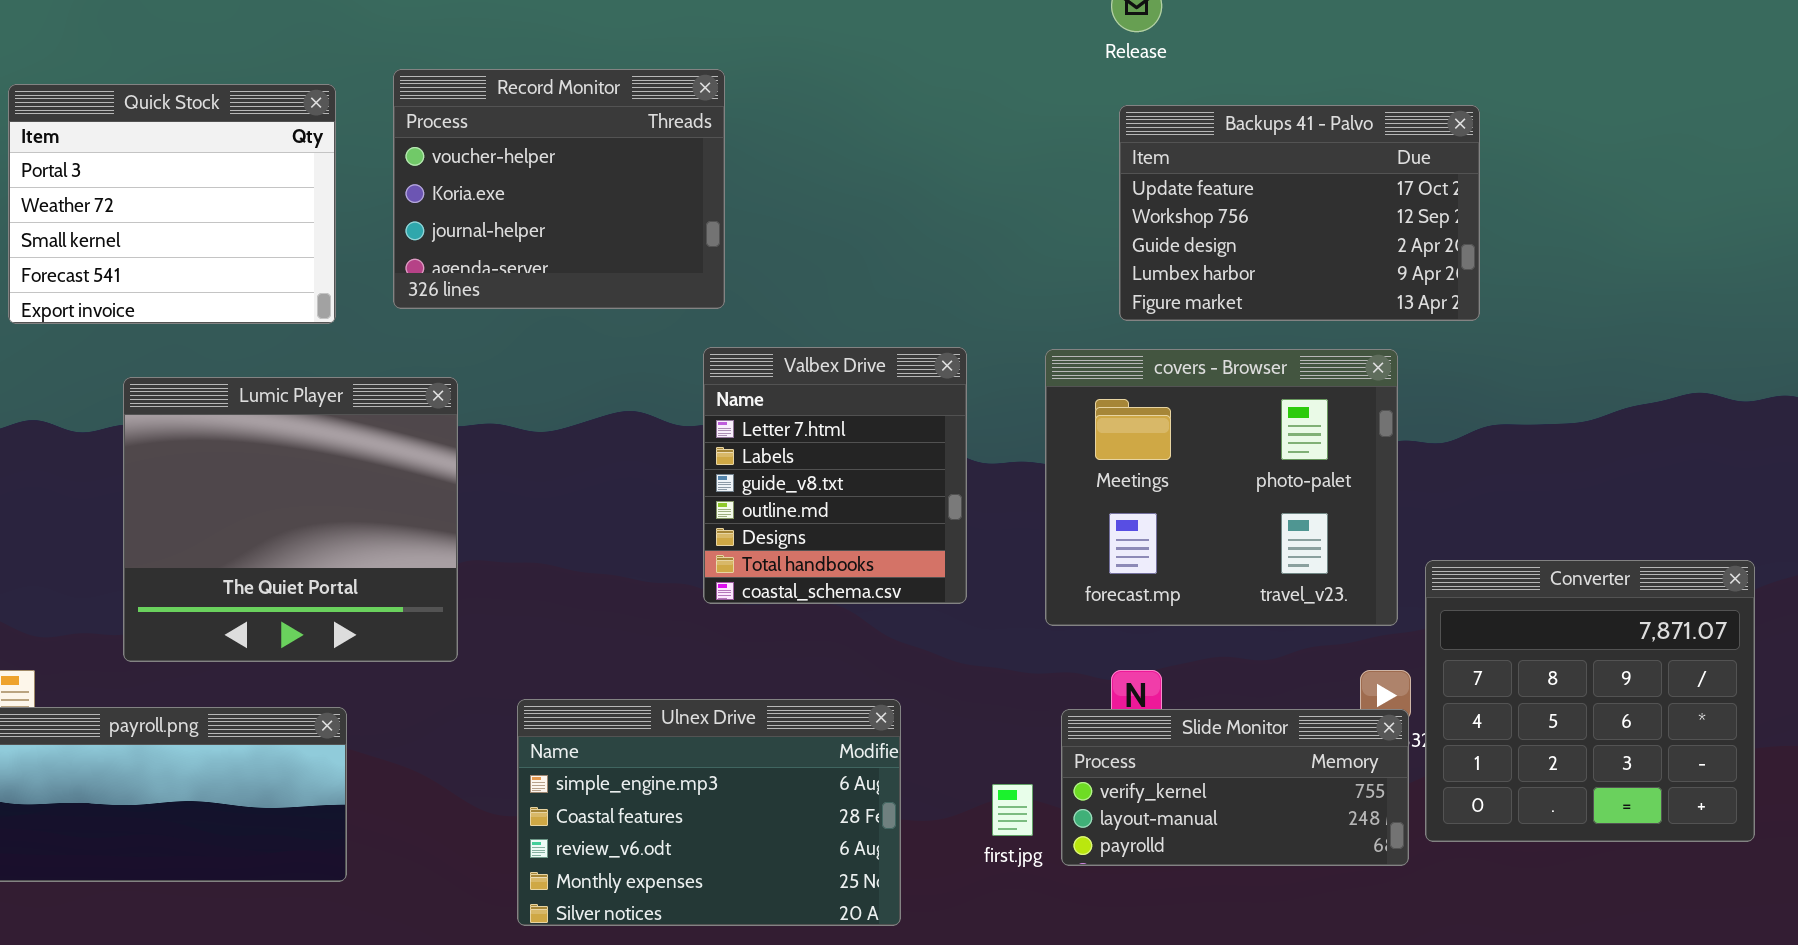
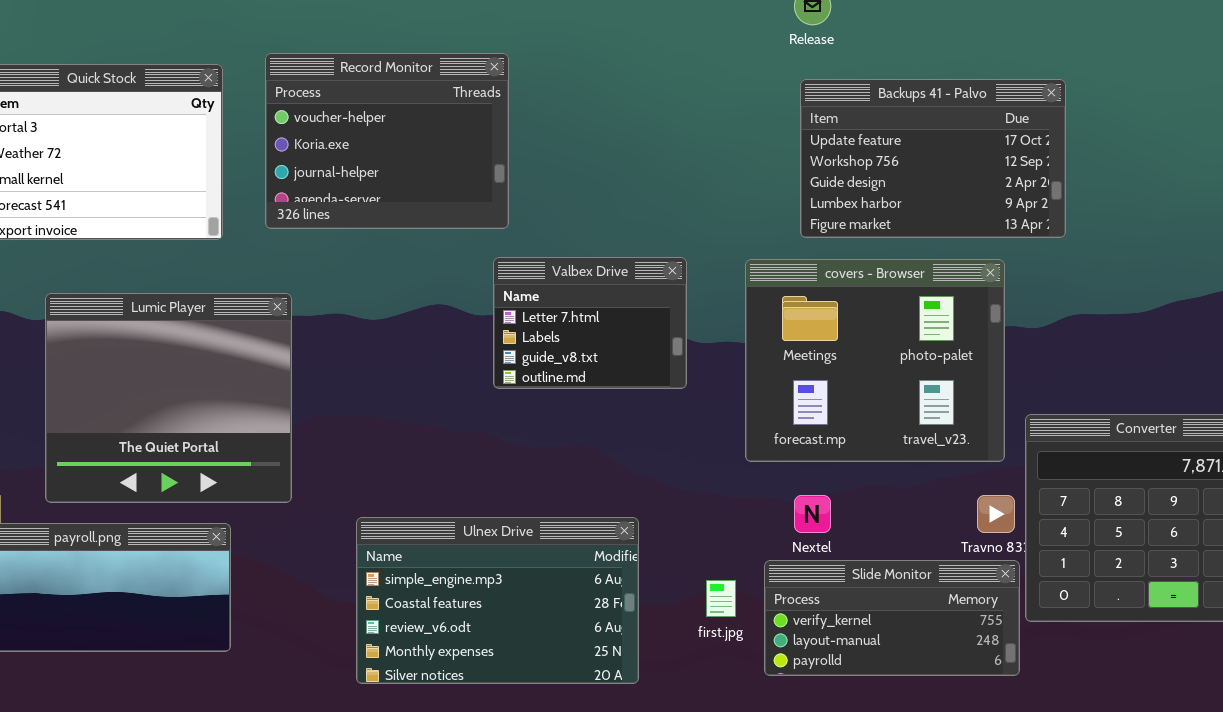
Valbex Drive: [703,347,967,604] -> [493,257,687,389], resized
Lumic Player: [123,377,458,662] -> [45,293,292,503], moved
Slide Monitor: [1061,709,1409,866] -> [764,560,1020,676], moved

